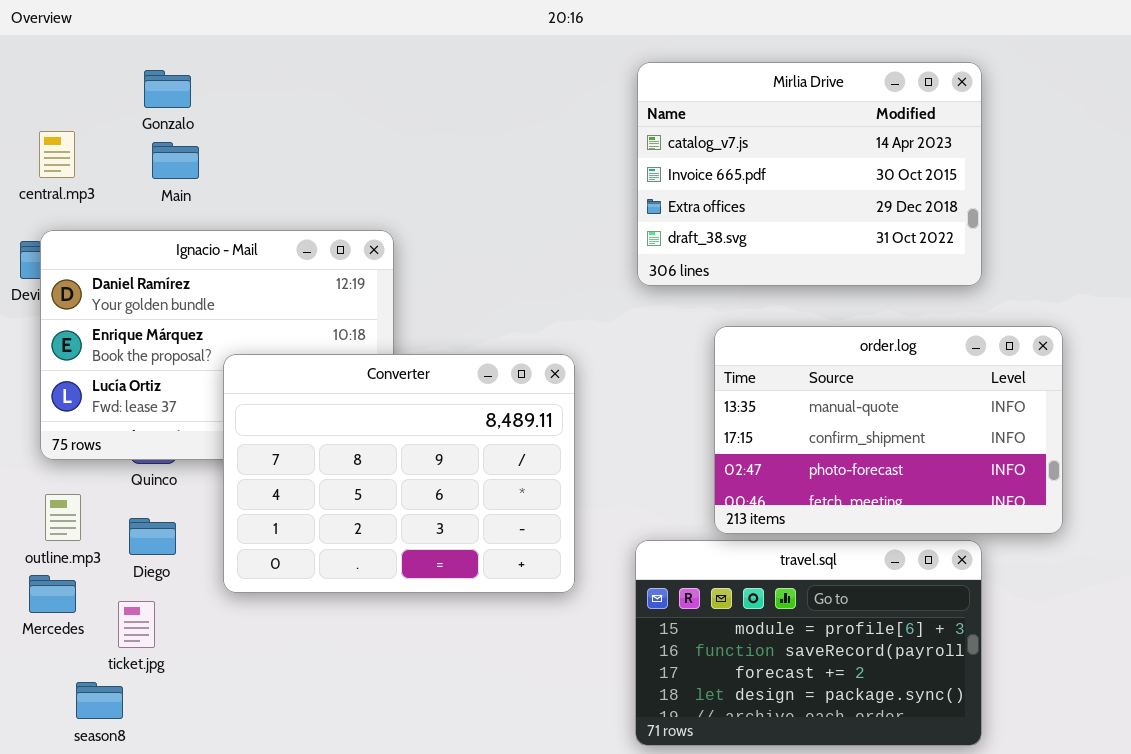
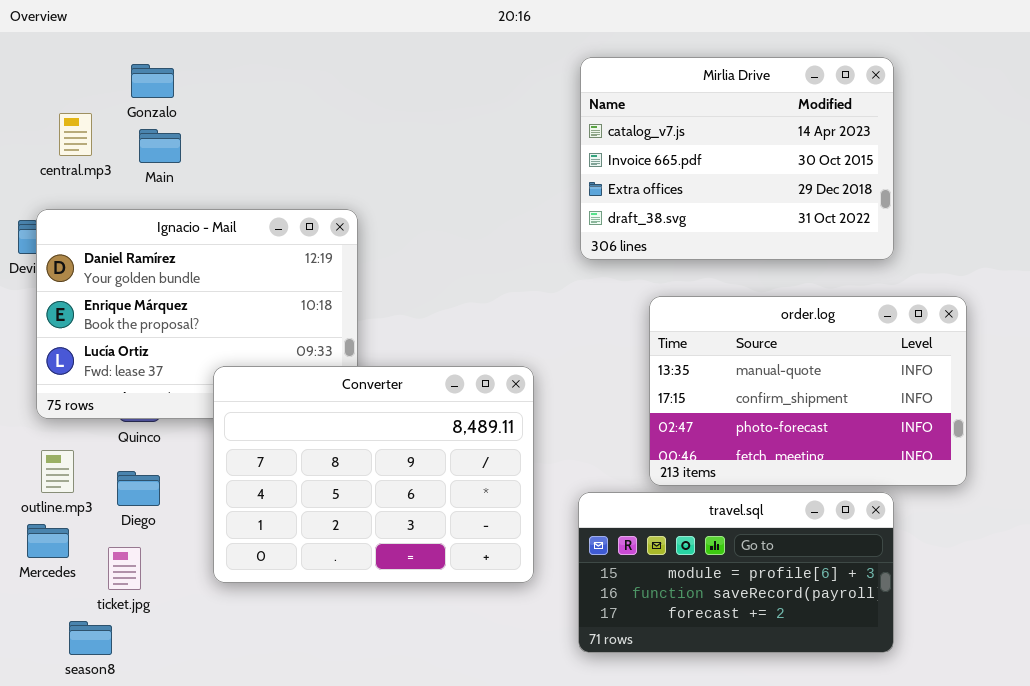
central.mp3: [39,131,75,178] -> [59,113,92,156], moved
Converter: [223,354,575,593] -> [213,366,534,583], moved
travel.sql: [635,540,982,746] -> [578,492,894,653], resized

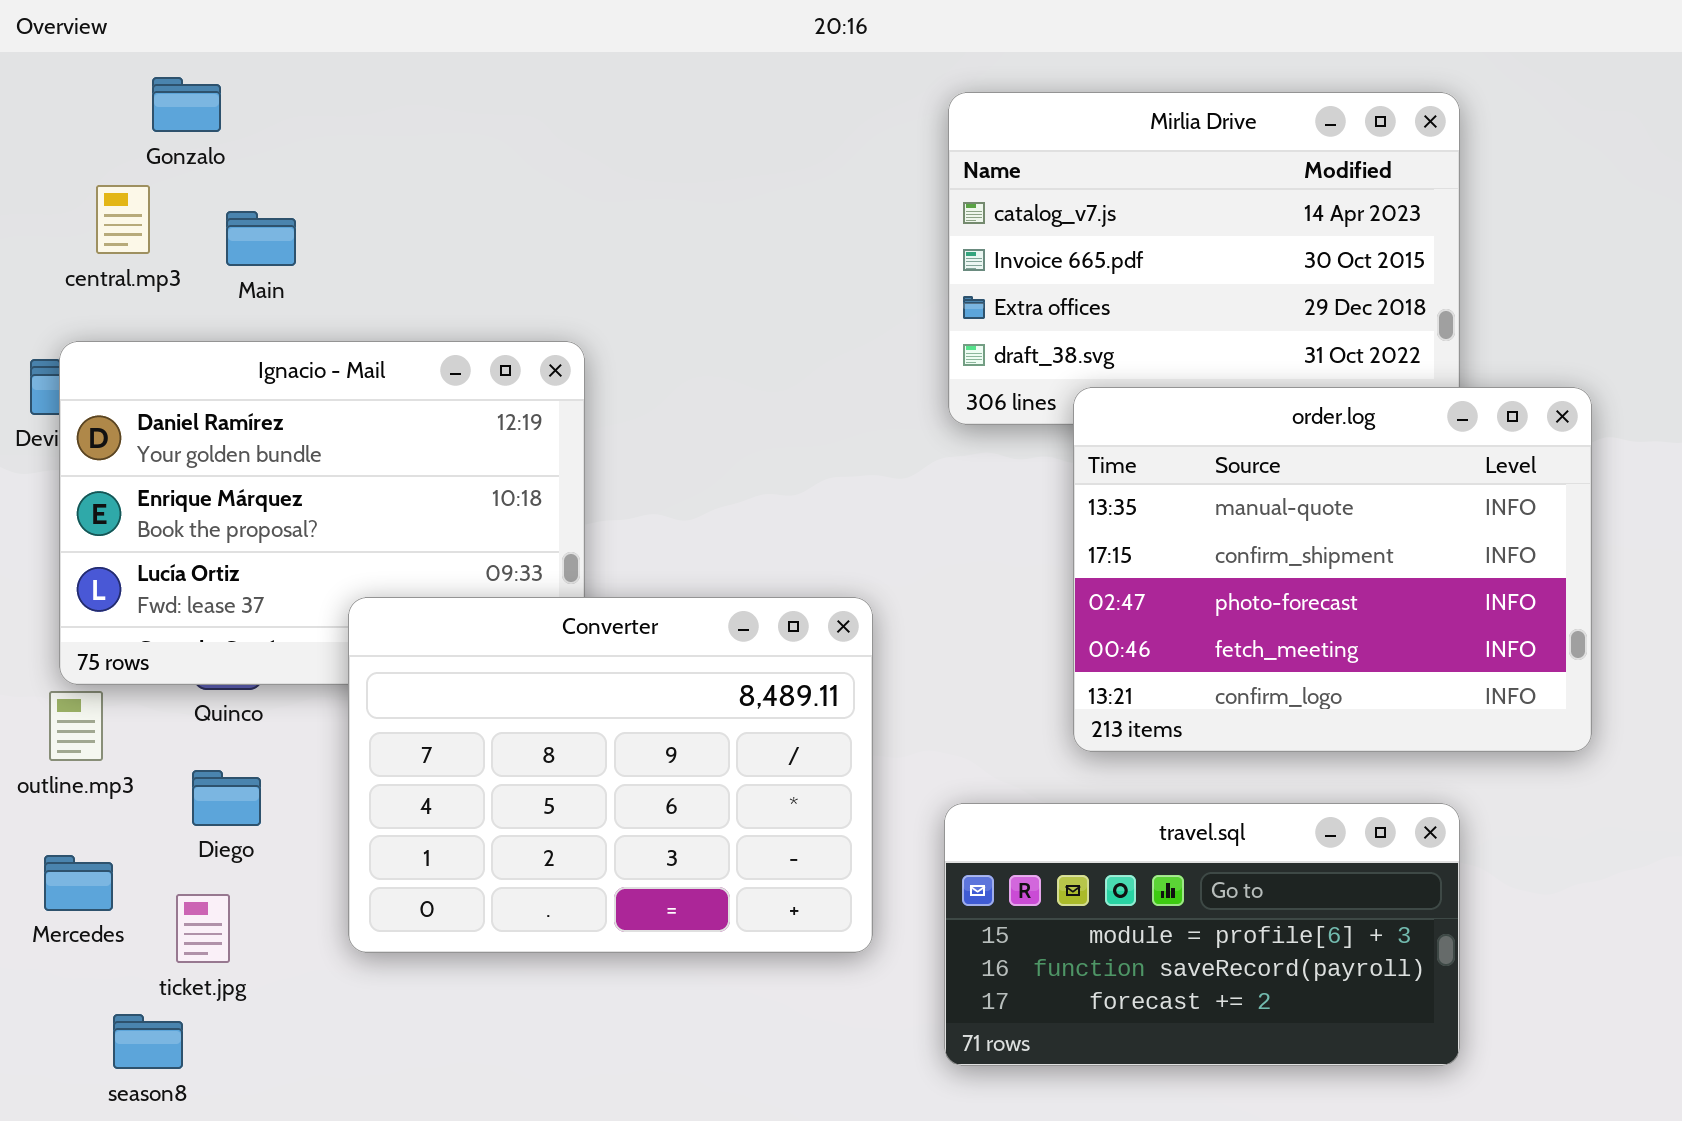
Gonzalo: [131,64,174,98] -> [152,77,221,132], moved
order.log: [649,296,967,486] -> [1073,387,1592,752], moved, resized
outline.mp3: [41,450,74,493] -> [49,691,103,761], moved

